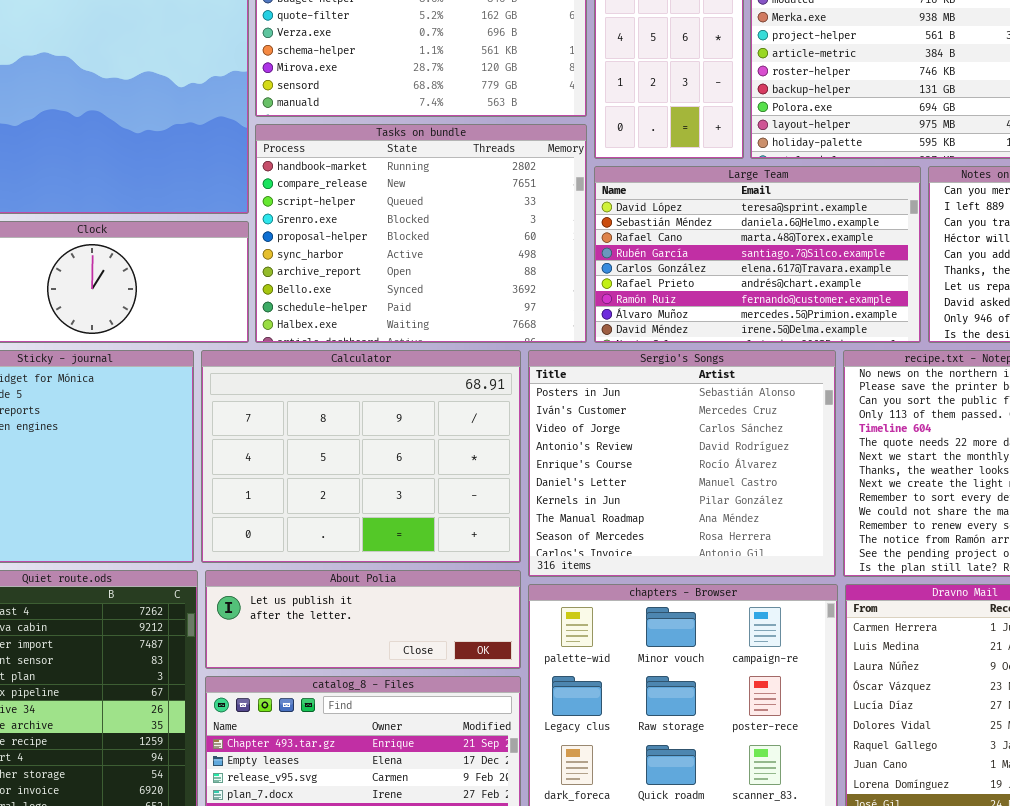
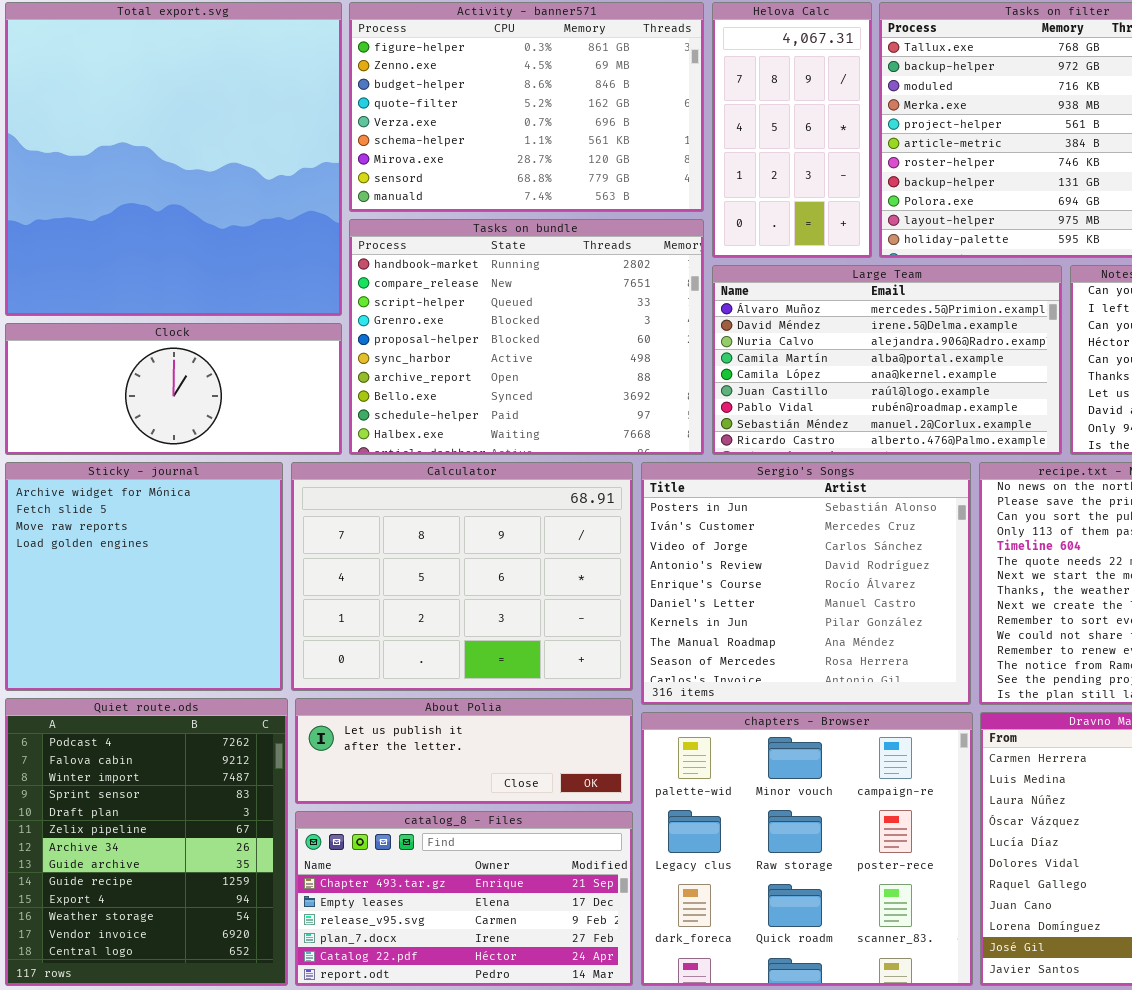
Large Team: [594,166,921,343] -> [712,265,1062,455], scrolled down 7 rows

